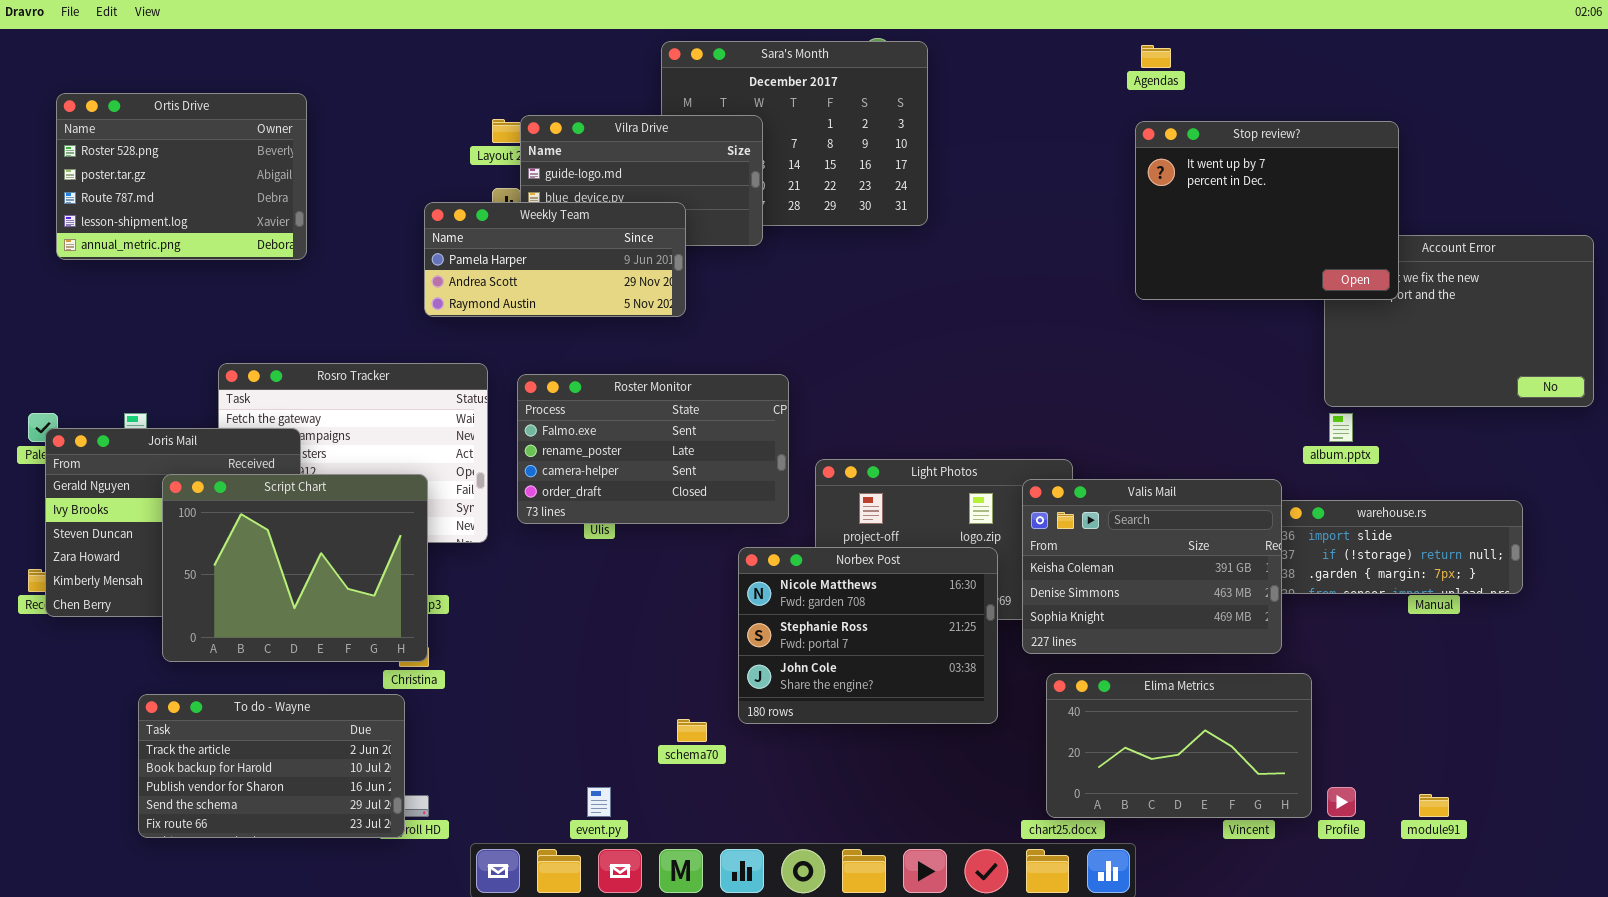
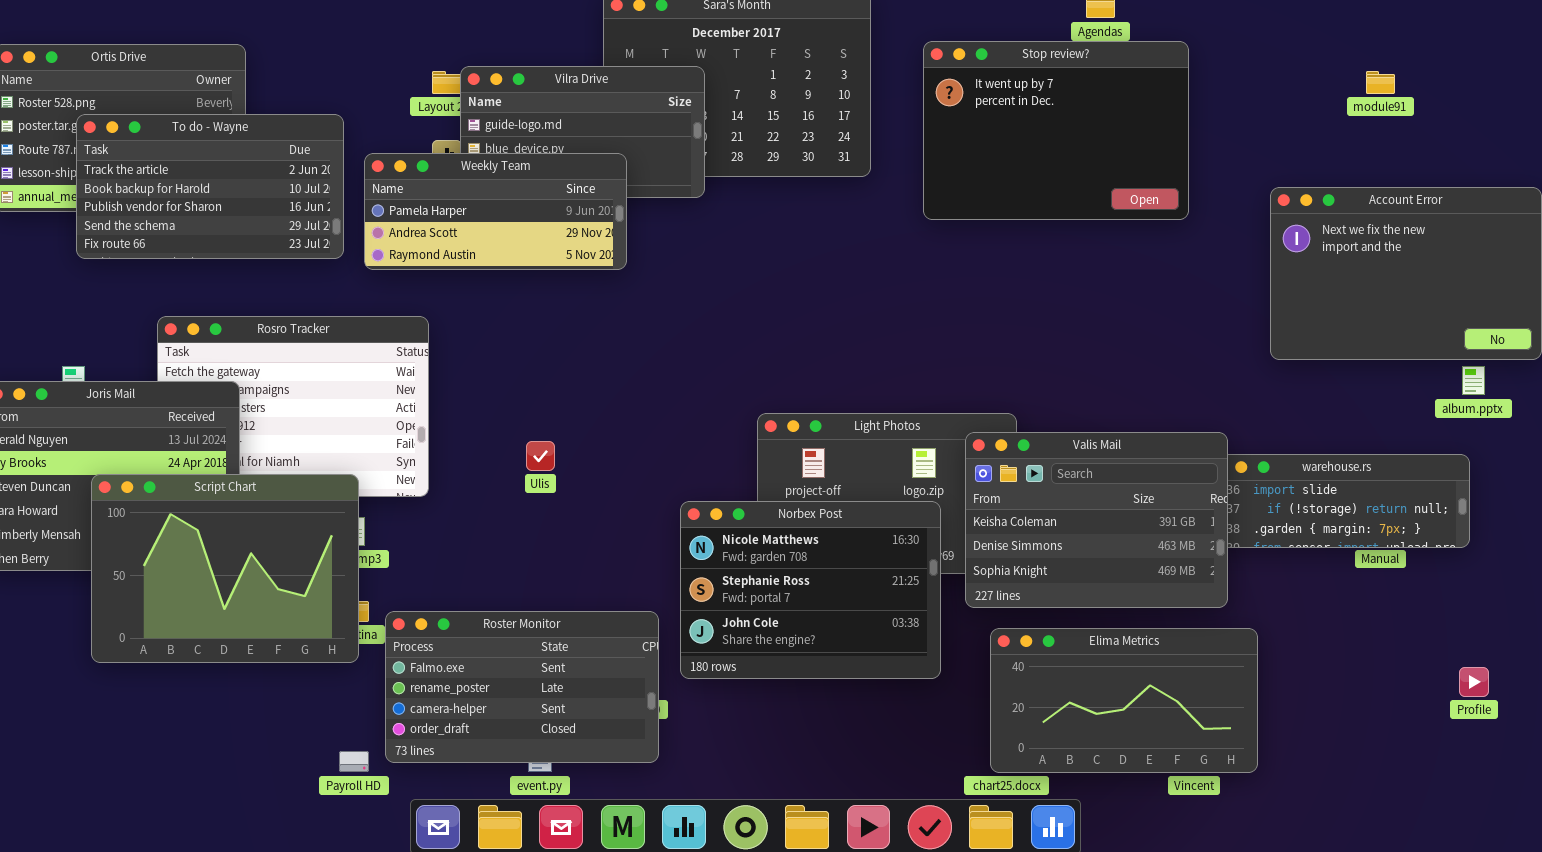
Stop review?: [1135,121,1399,300] -> [923,41,1189,220], moved
Roster Monitor: [517,374,789,524] -> [385,611,659,763], moved
album.pptx: [1329,413,1353,442] -> [1462,366,1485,395], moved
Script Chart: [162,474,428,662] -> [91,474,359,663], moved
To do - Wayne: [138,694,405,838] -> [76,114,344,259], moved
Profile: [1327,787,1356,817] -> [1459,667,1489,697], moved
module91: [1419,794,1449,817] -> [1366,71,1395,94], moved

